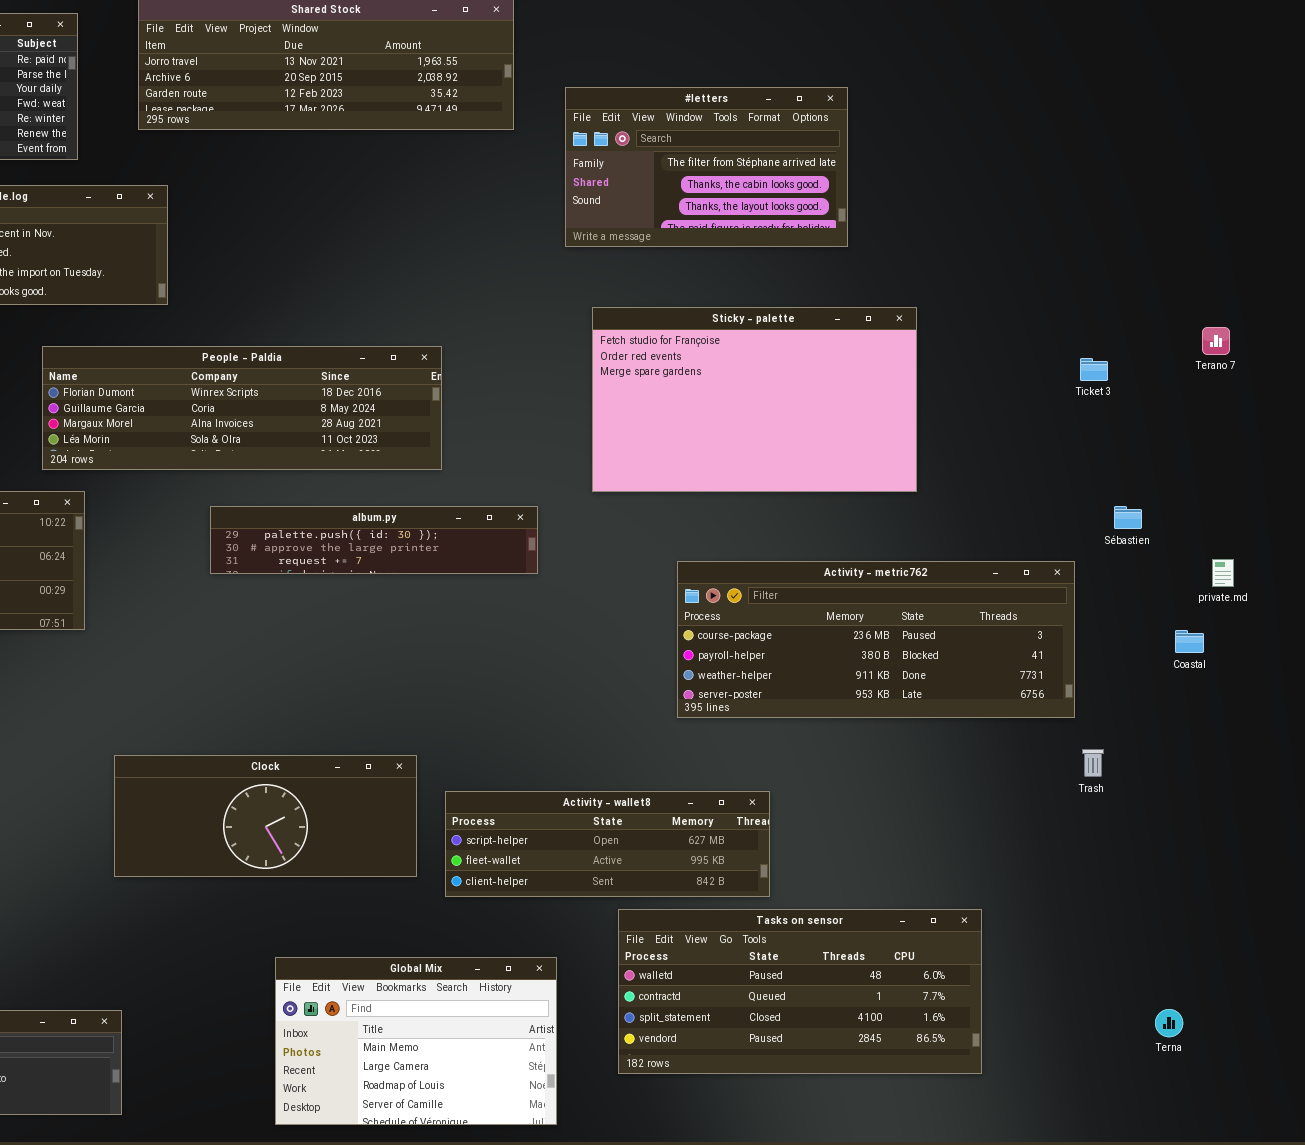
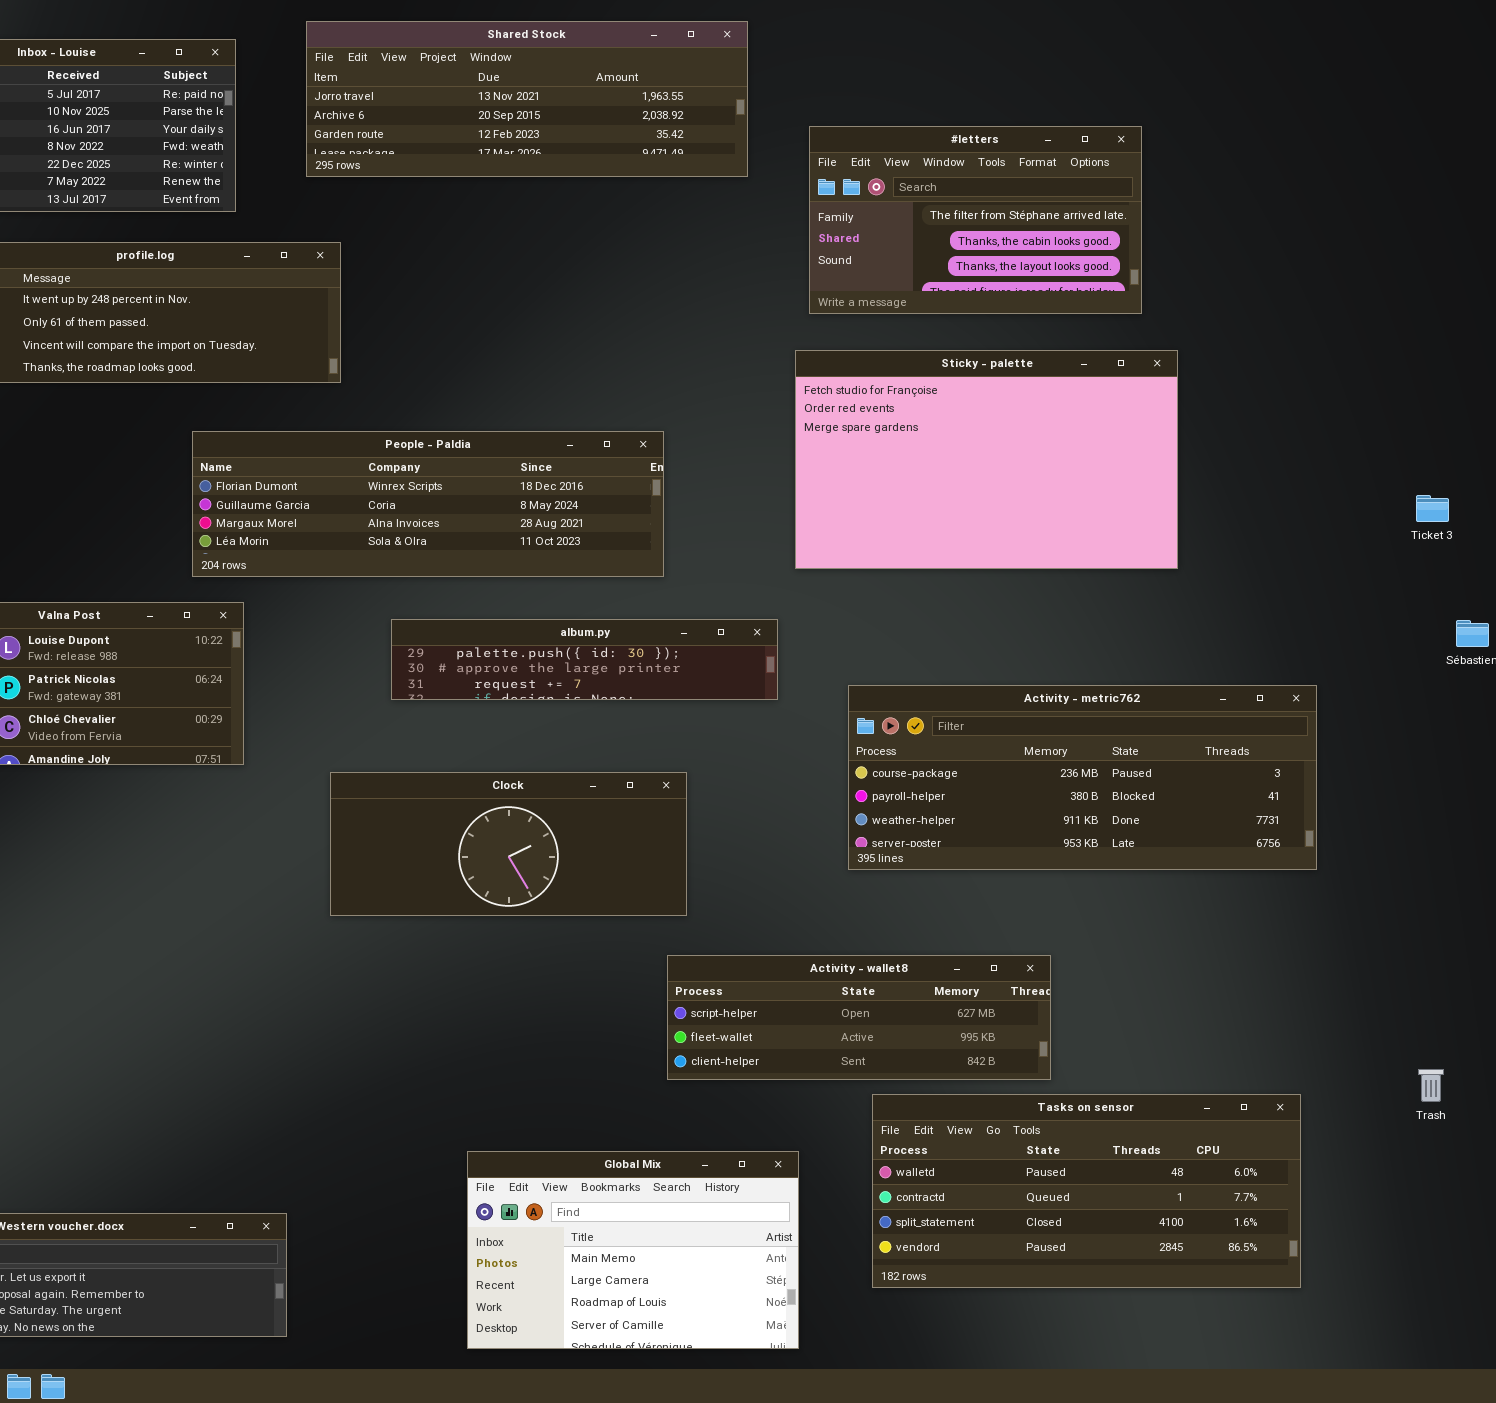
Sticky - palette: [592,307,917,492] -> [795,350,1178,569], moved
Ticket 3: [1080,358,1108,381] -> [1416,495,1449,522], moved
Activity - metric762: [677,561,1075,718] -> [848,685,1317,870], moved
Trash: [1082,749,1104,777] -> [1418,1069,1444,1102], moved
Clock: [114,755,417,877] -> [330,772,687,916], moved

